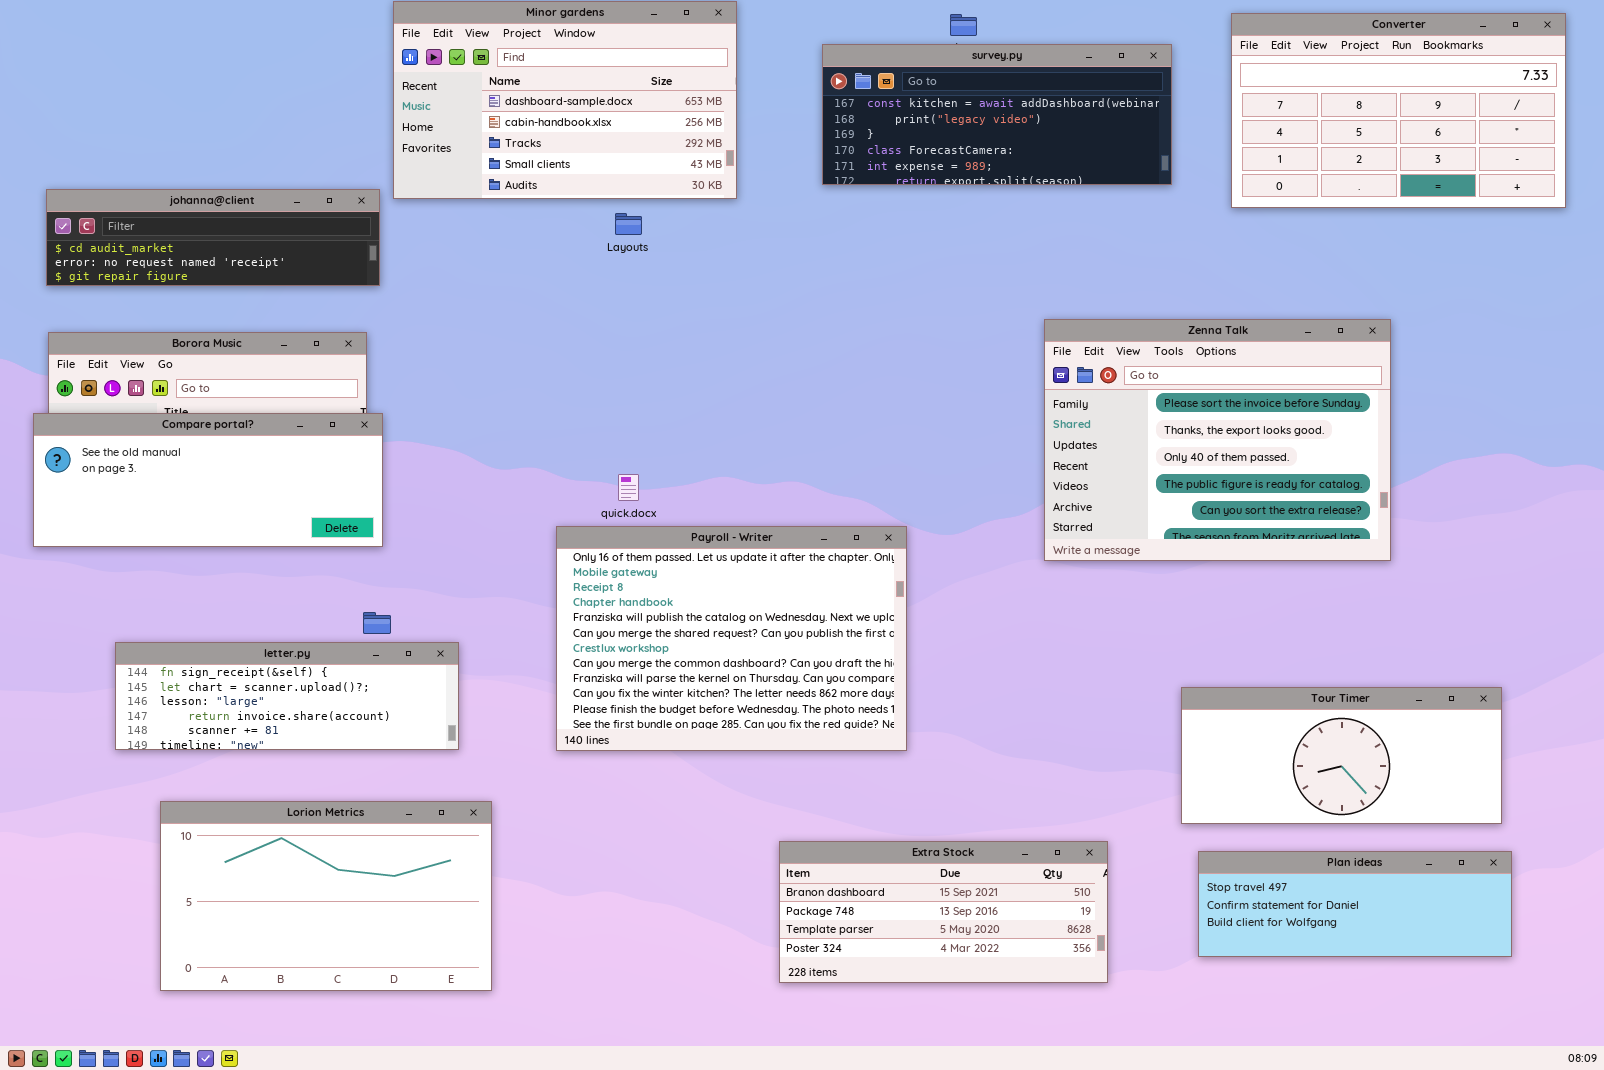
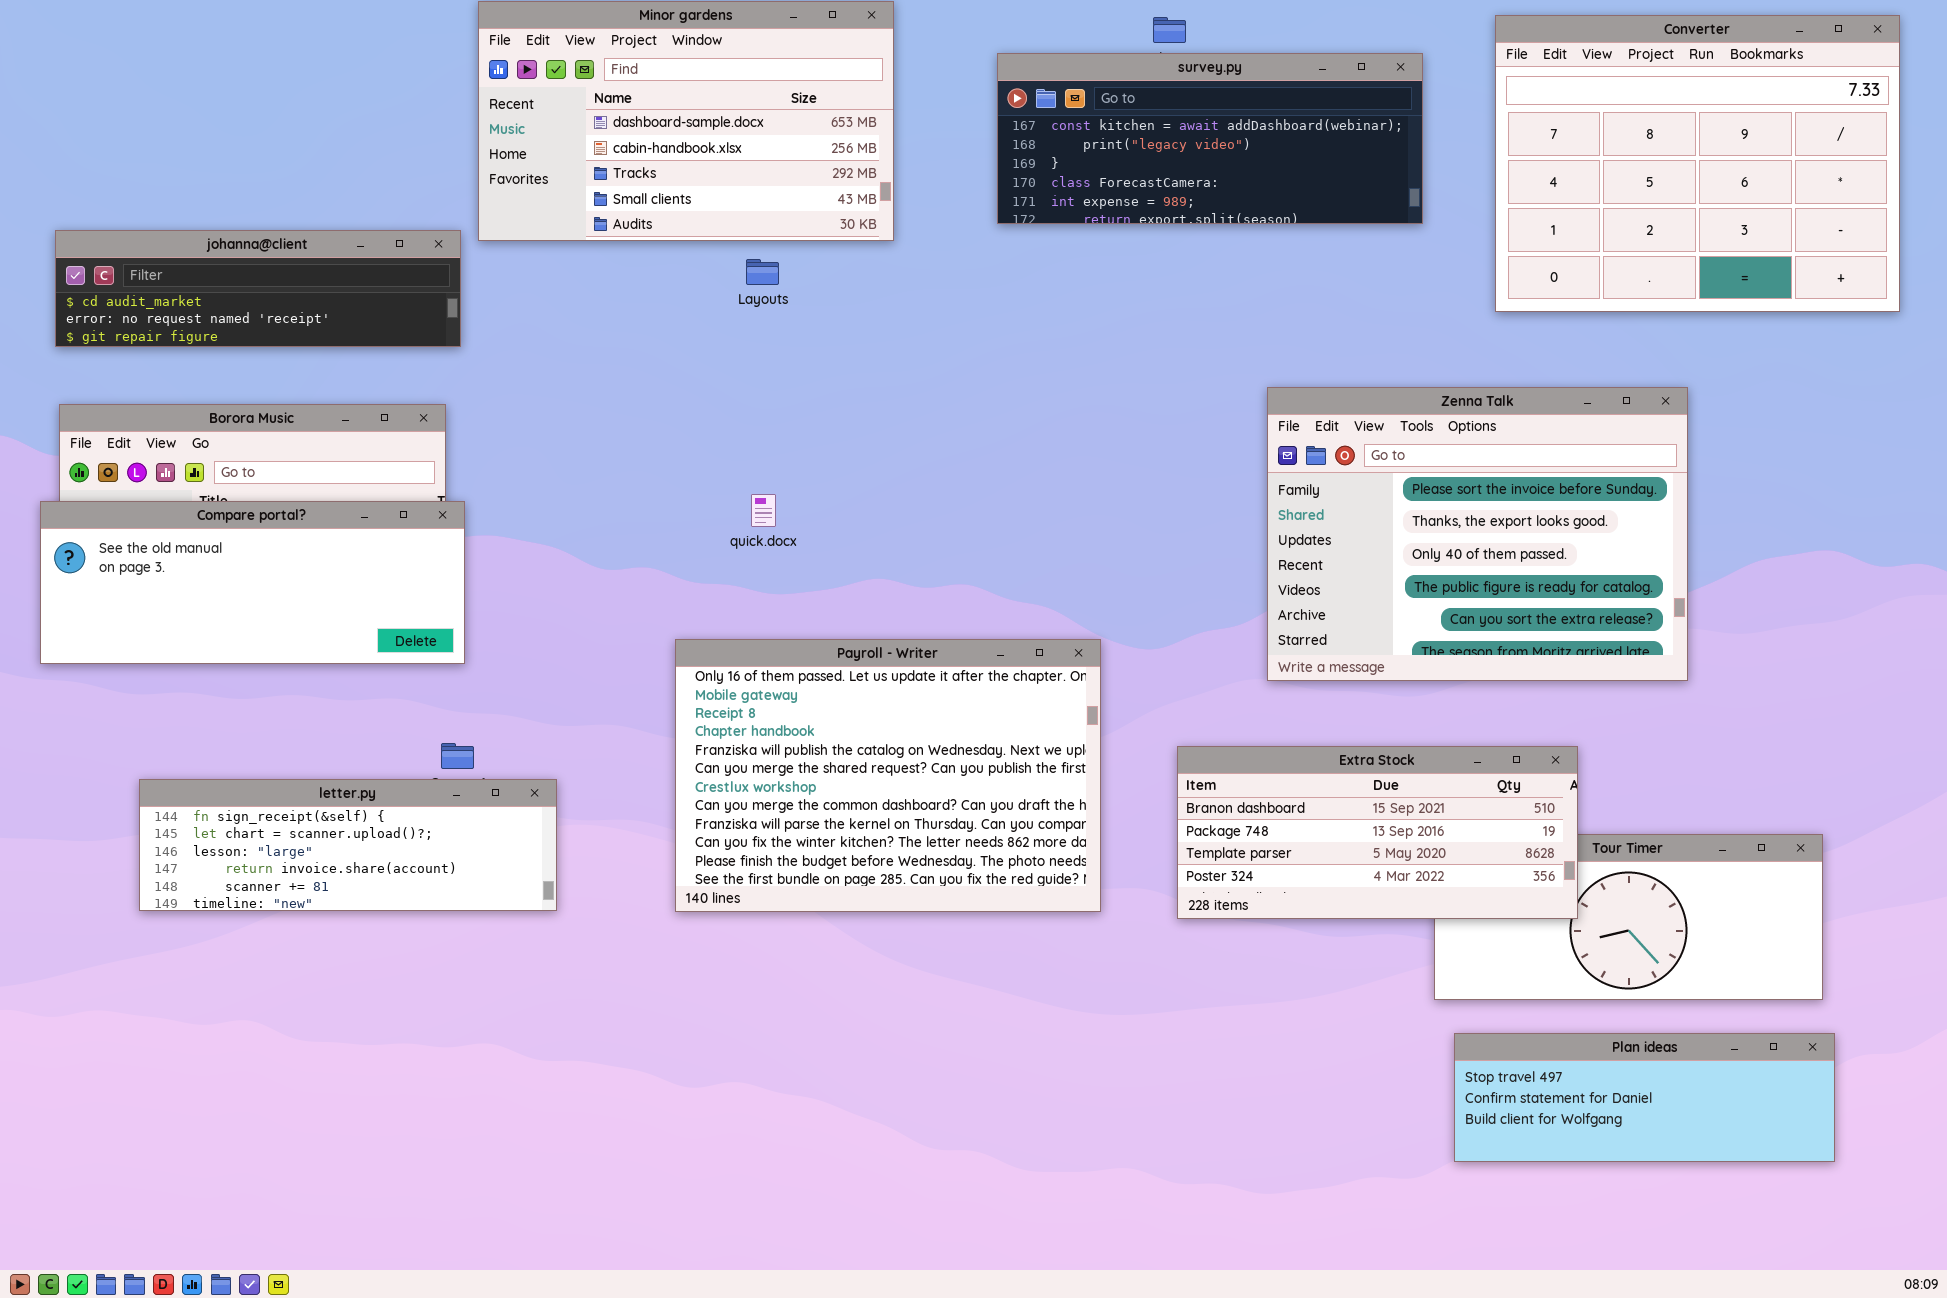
Converter: [1231,13,1566,208] -> [1495,15,1900,312], resized
quick.docx: [618,474,639,501] -> [751,494,776,527], moved
Lorion Metrics: [160,801,492,991] -> none, closed
Extra Stock: [779,841,1108,983] -> [1177,746,1578,919], moved

